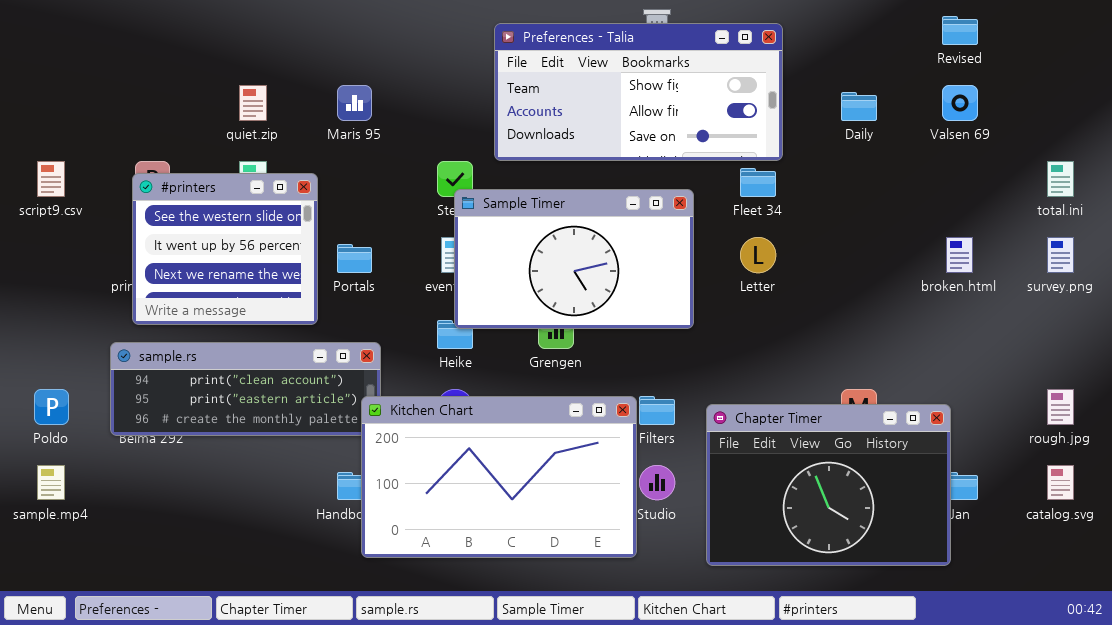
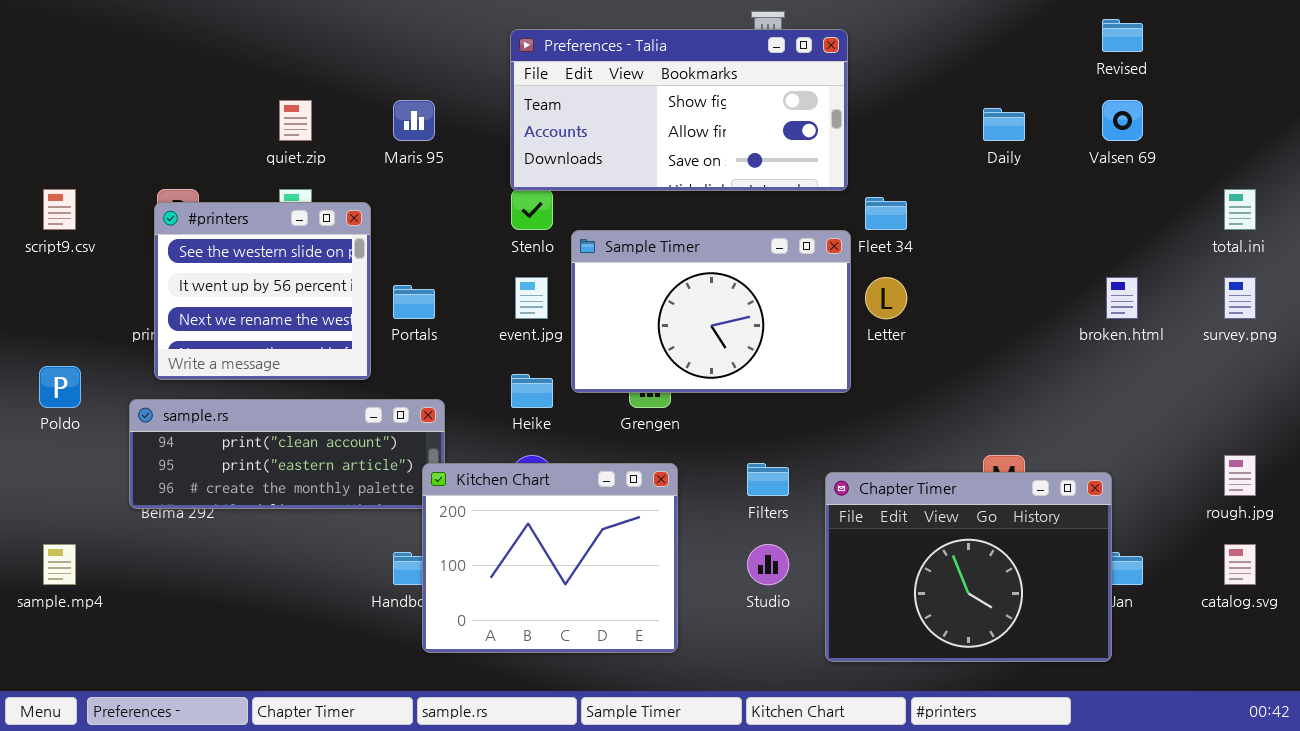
Preferences - Talia: [494,23,783,161] -> [510,29,848,191], moved
Sample Timer: [454,189,694,329] -> [571,230,851,393], moved
Poldo: [34,389,69,425] -> [39,366,81,408], moved
Kitchen Chart: [361,396,637,558] -> [422,463,678,653], resized

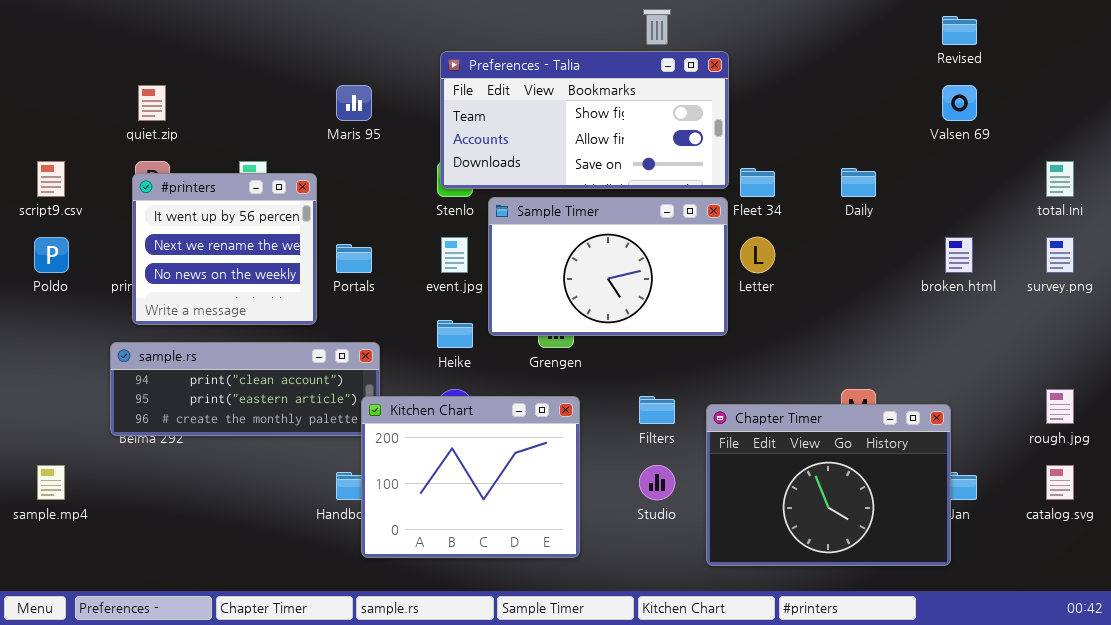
Preferences - Talia: [510,29,848,191] -> [440,51,729,189], moved
quiet.zip: [279,100,312,141] -> [138,85,166,121], moved
Daily: [983,108,1025,141] -> [841,168,876,197], moved
#printers: [154,202,371,380] -> [132,173,317,325], scrolled down 1 row
Poldo: [39,366,81,408] -> [34,237,69,273], moved

